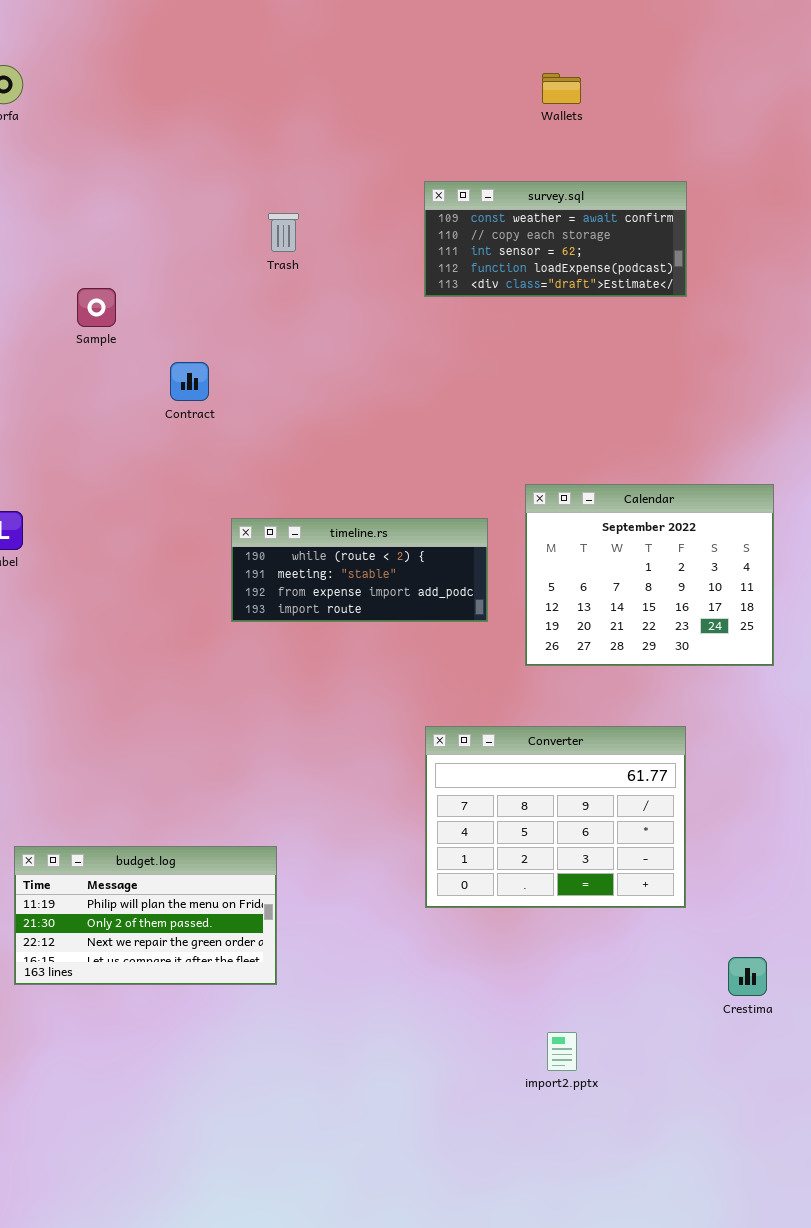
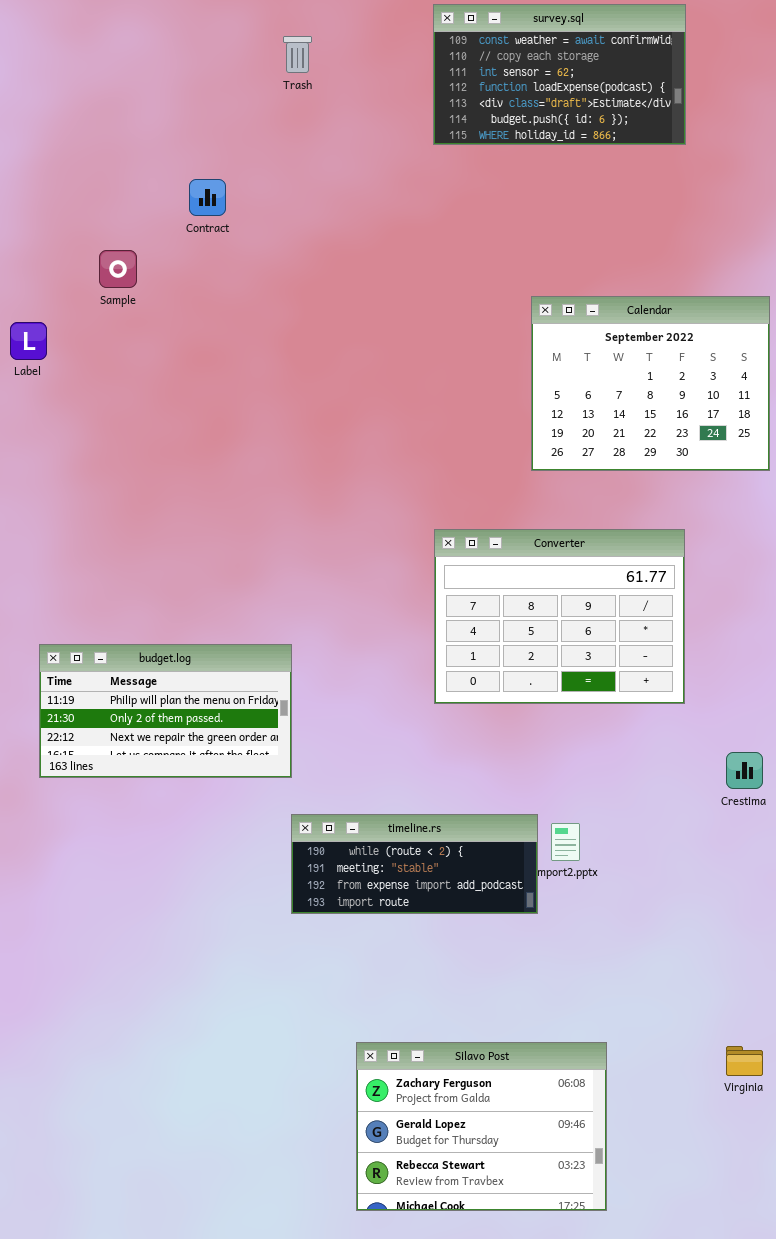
survey.sql: [424,181,687,297] -> [433,4,686,145], resized
Sample: [77,288,116,327] -> [99,250,137,288], moved
timeline.rs: [231,518,488,622] -> [291,814,538,914], moved

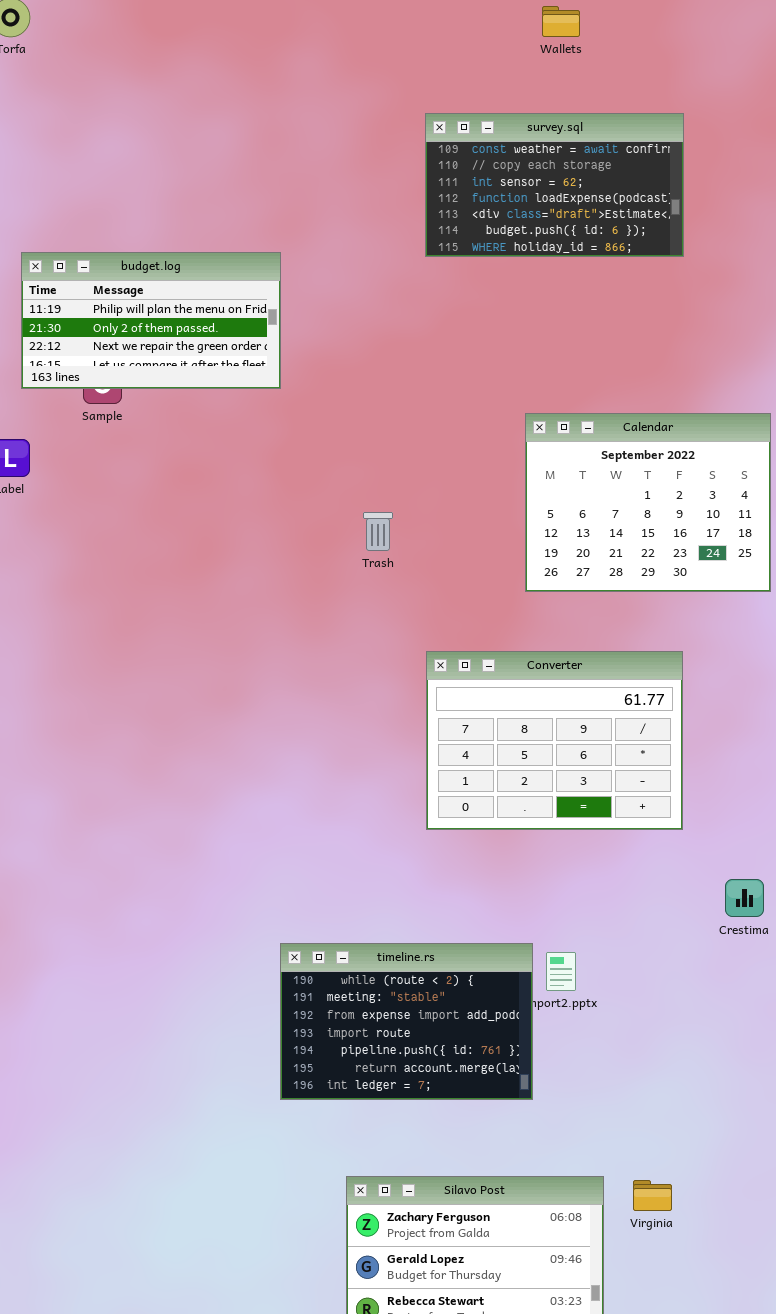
Trash: [283,36,312,73] -> [363,512,393,551], moved
budget.log: [39,644,292,778] -> [21,252,281,389], moved
timeline.rs: [291,814,538,914] -> [280,943,533,1100], resized
Virginia: [726,1046,763,1076] -> [633,1180,672,1211], moved

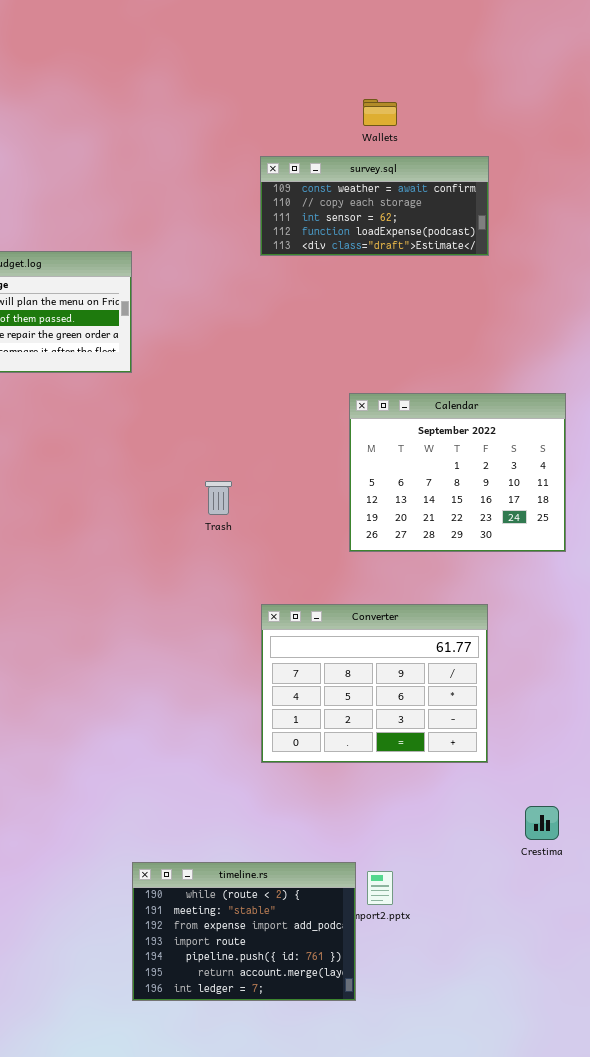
Wallets: [542,6,580,37] -> [363,99,397,126], moved
survey.sql: [425,113,684,257] -> [260,156,489,256], resized

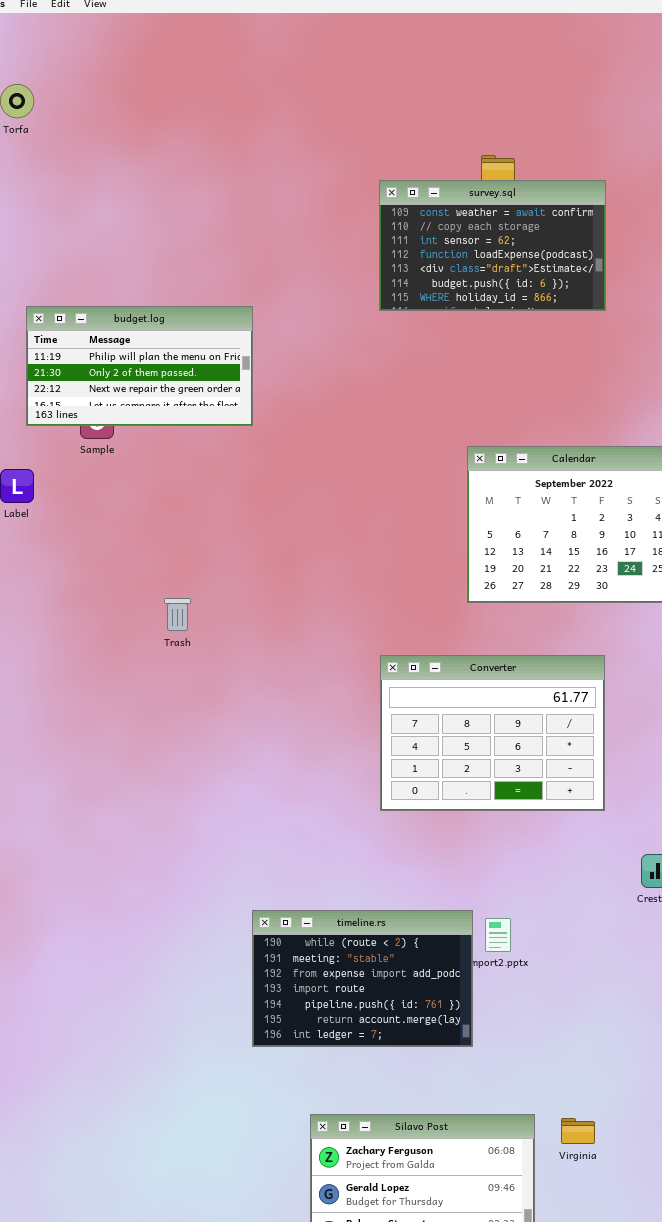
survey.sql: [260,156,489,256] -> [379,180,606,311], resized
Trash: [205,481,232,515] -> [164,598,191,631], moved

